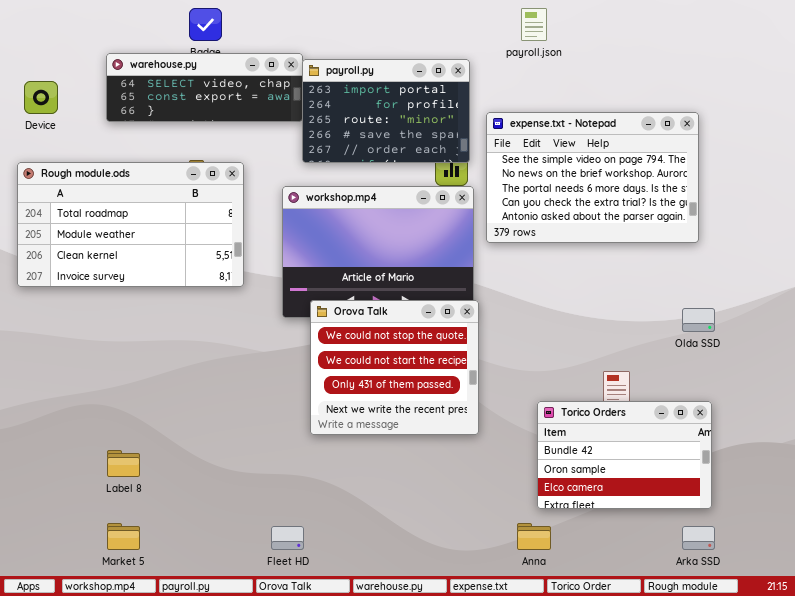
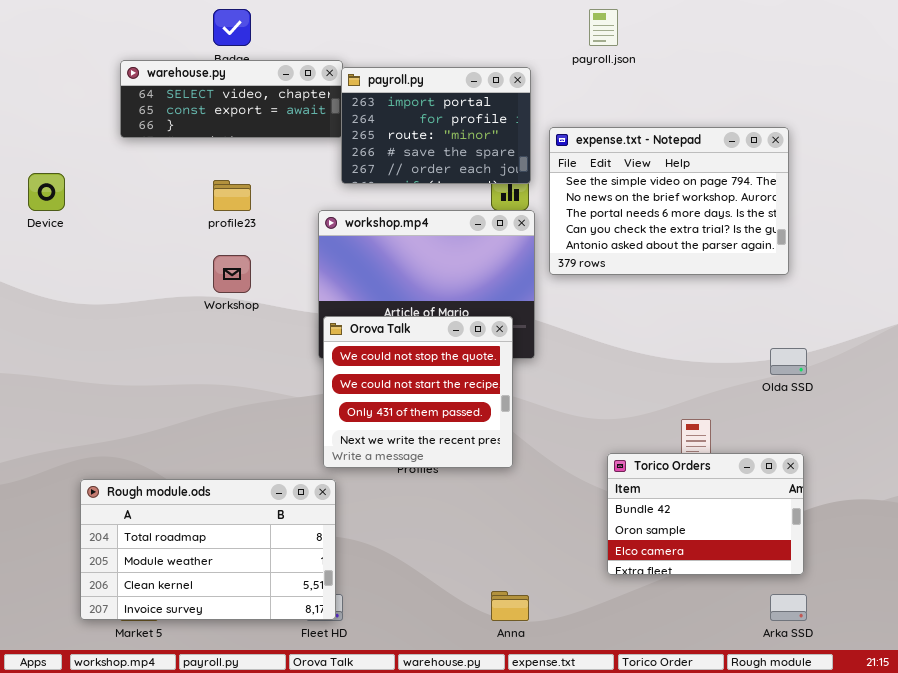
Device: [24,81,58,114] -> [28,173,65,211], moved
Rough module.ods: [17,162,244,287] -> [80,479,336,620], moved
Orova Talk: [310,300,479,435] -> [323,316,513,468], moved
Anna: [517,523,551,550] -> [491,591,529,621], moved

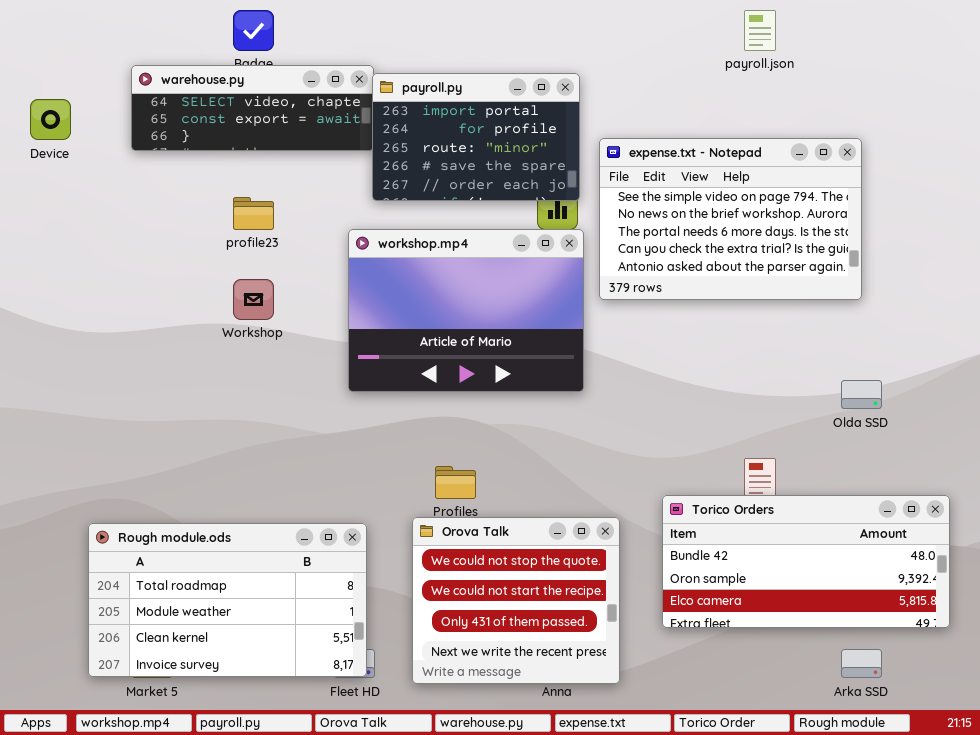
payroll.json: [589,9,618,46] -> [744,10,776,51], moved
Device: [28,173,65,211] -> [30,99,71,140], moved
Orova Talk: [323,316,513,468] -> [412,517,620,684], moved
Torico Orders: [607,453,804,575] -> [662,495,950,628], resized

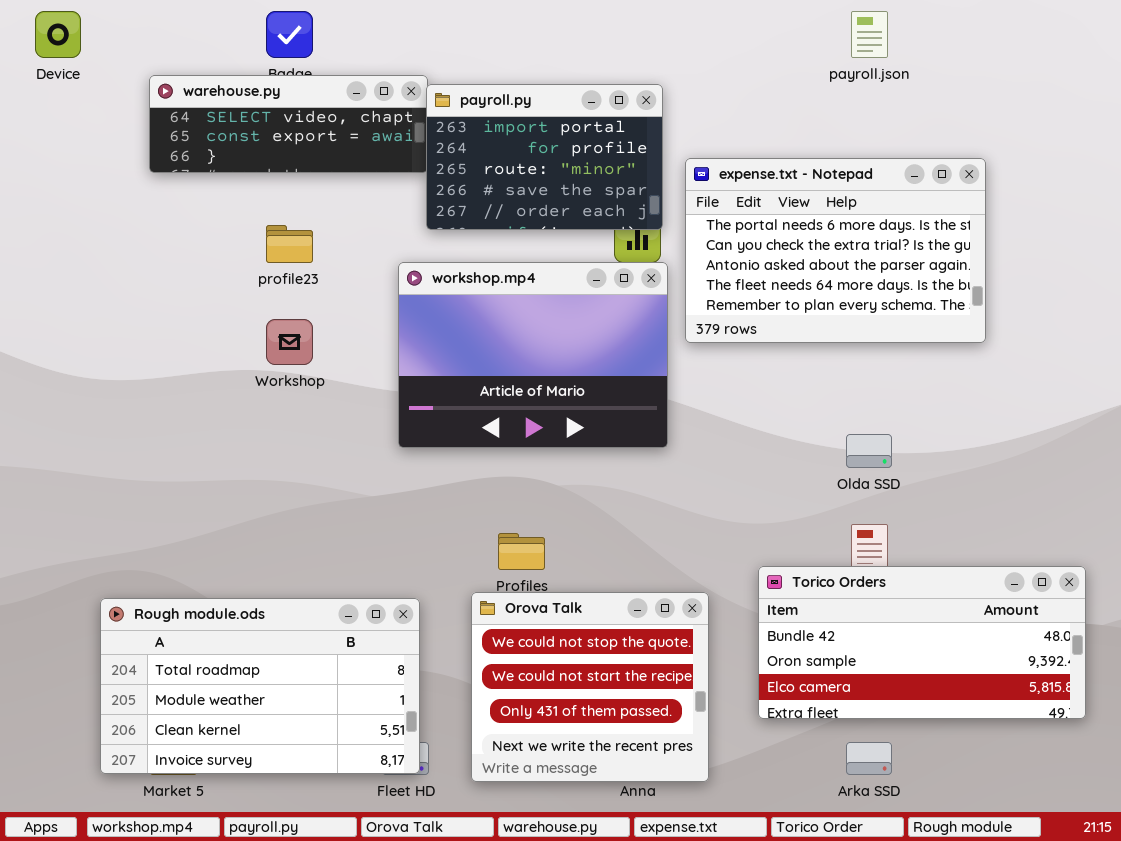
Device: [30,99,71,140] -> [35,11,81,58], moved
expense.txt - Notepad: [599,138,862,300] -> [685,158,986,343], scrolled down 2 rows
Olda SSD: [841,380,882,409] -> [846,434,892,468], moved
Arka SSD: [841,649,882,678] -> [846,742,892,775], moved

